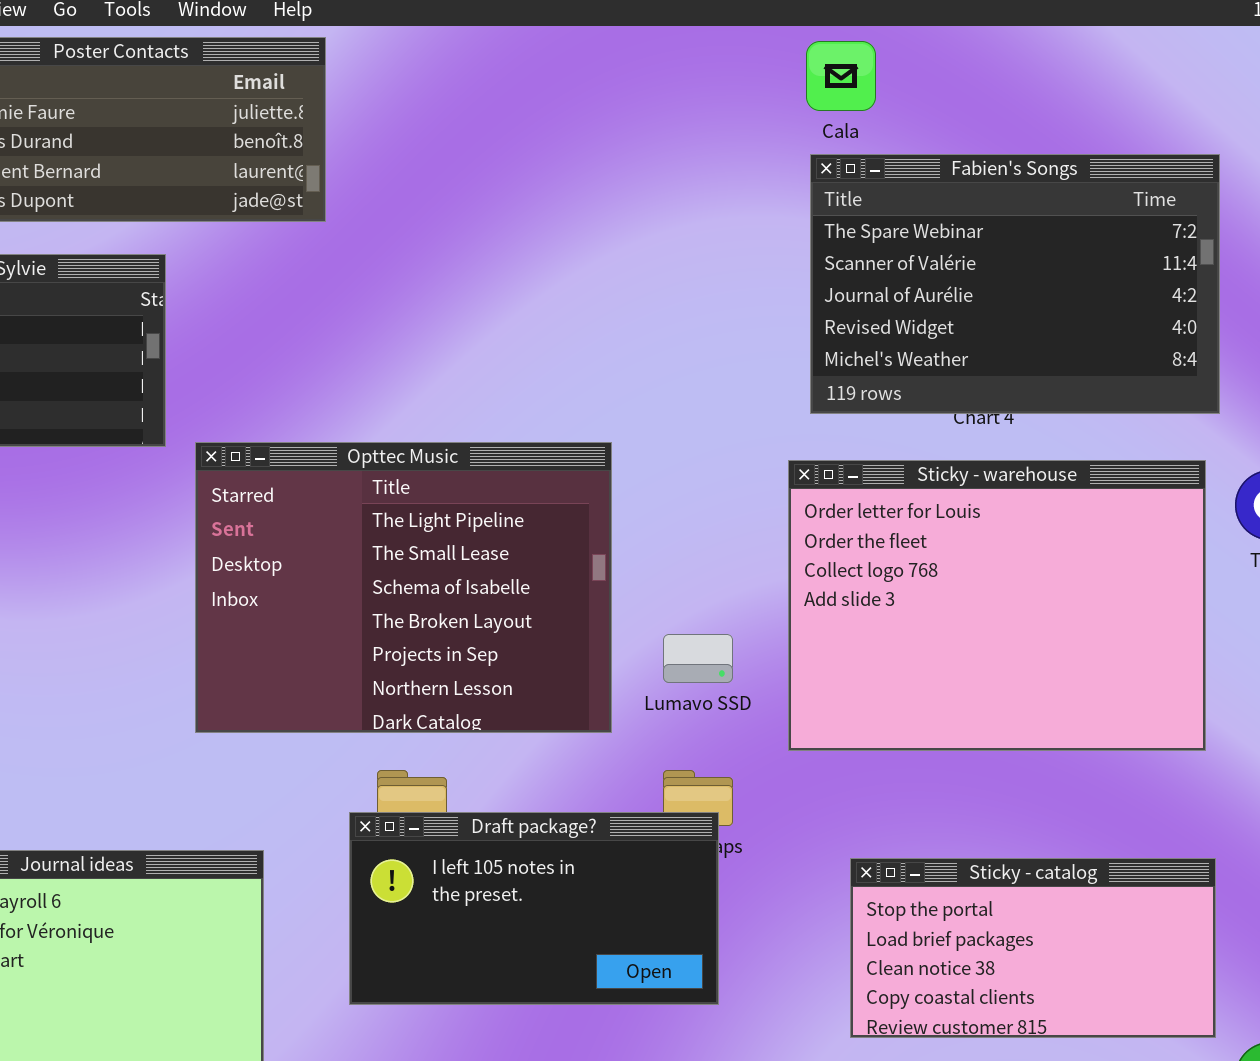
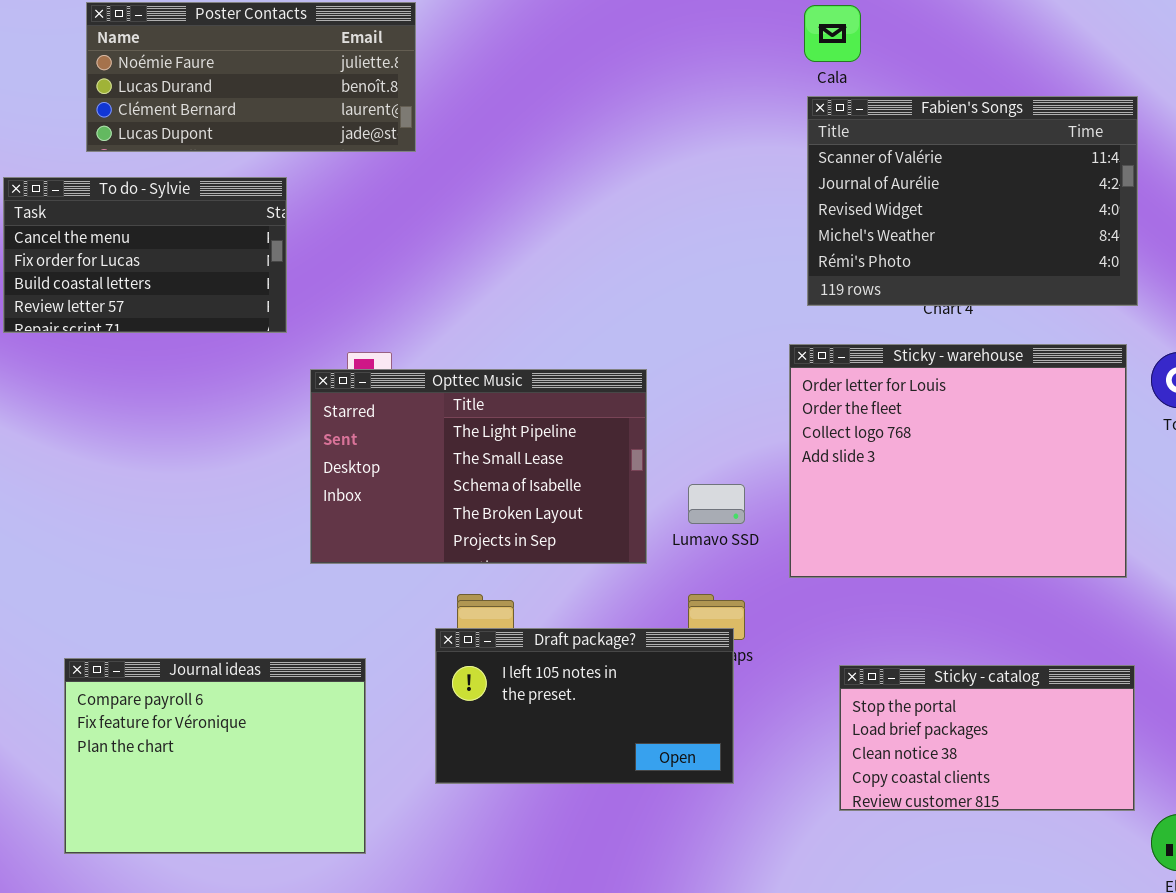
Fabien's Songs: [810,154,1220,414] -> [807,96,1138,306], scrolled down 1 row
Opttec Music: [195,442,612,733] -> [310,369,647,564], resized

